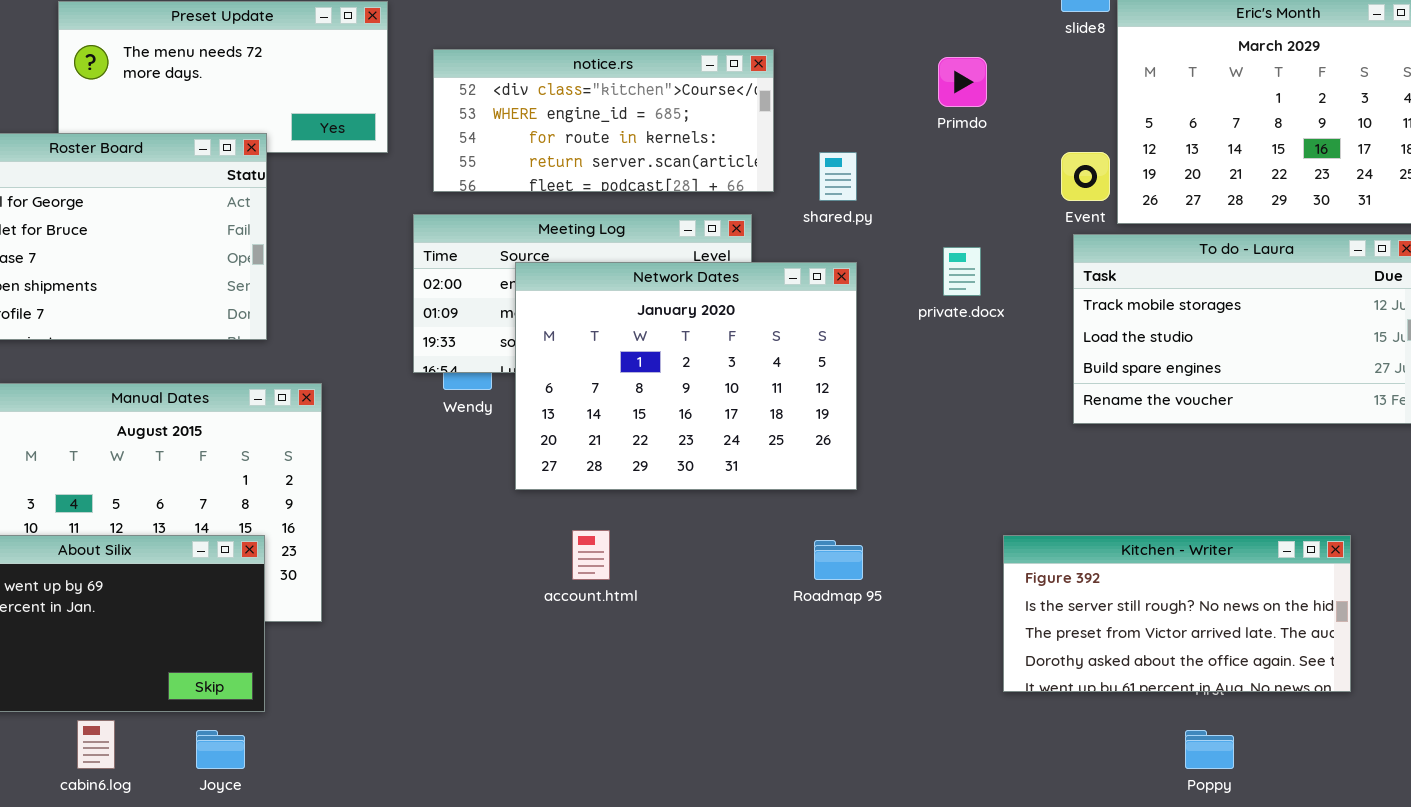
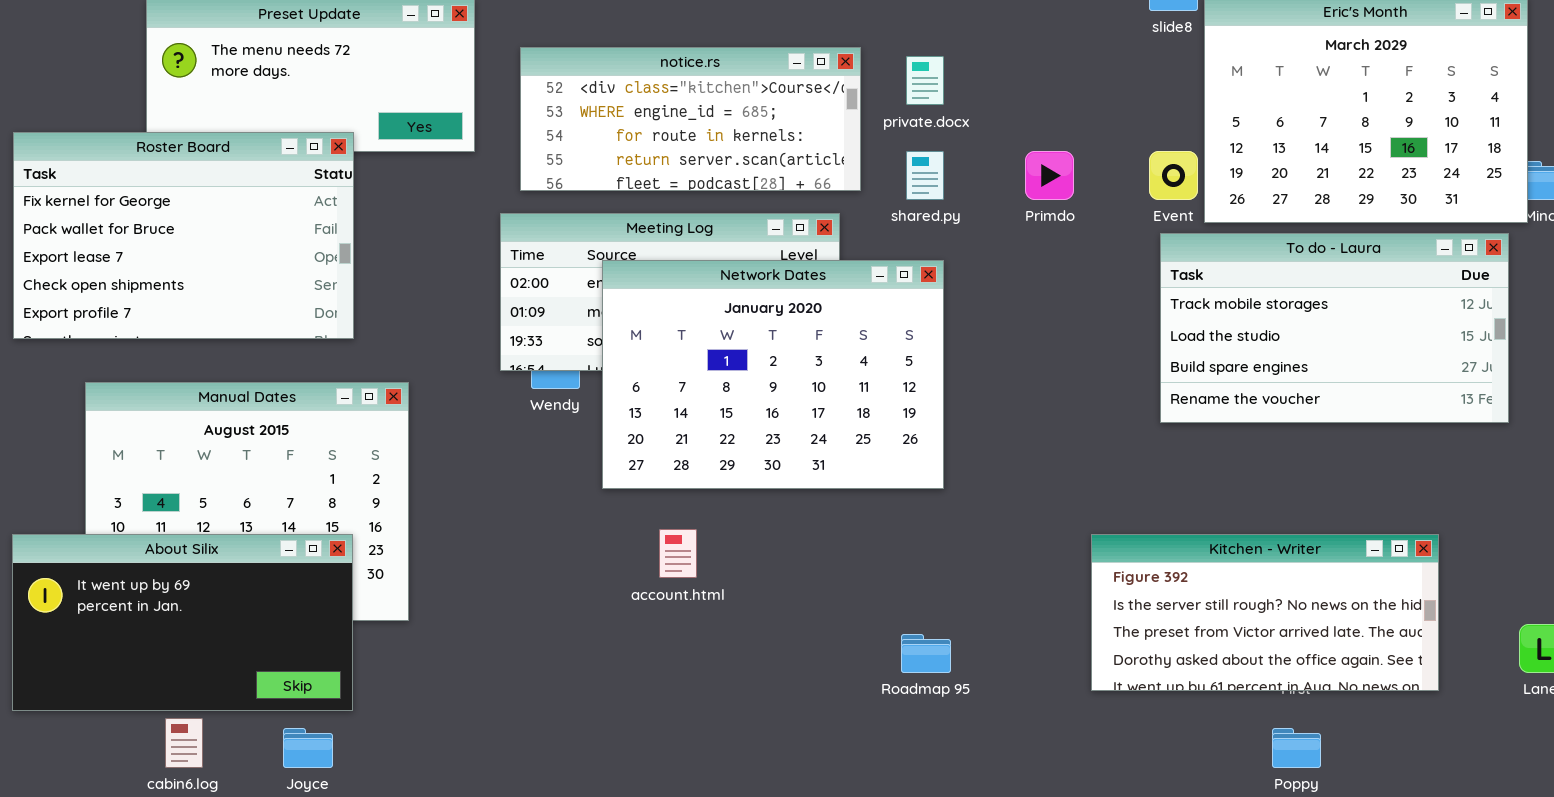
Primdo: [938,57,987,107] -> [1025,151,1074,200], moved
private.docx: [943,247,981,296] -> [906,56,944,105], moved
Roadmap 95: [814,540,863,580] -> [901,634,951,673], moved

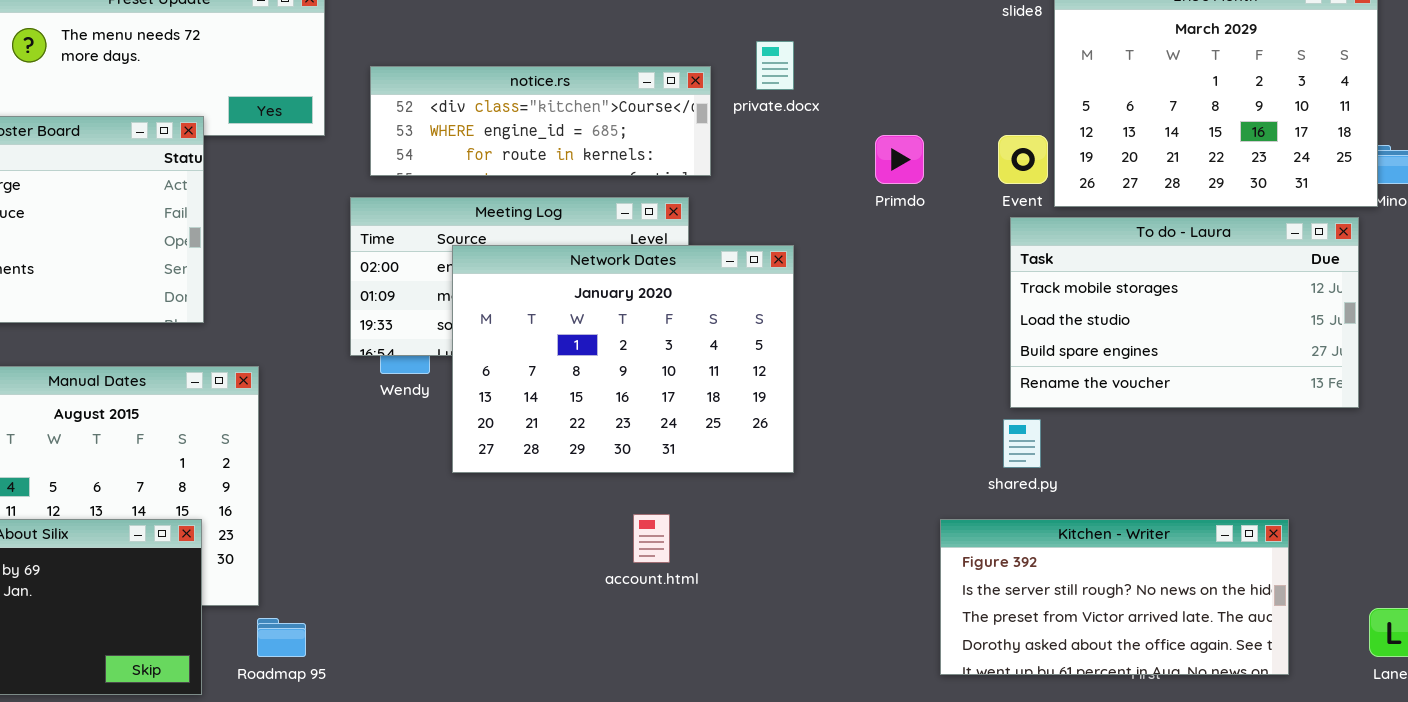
notice.rs: [520,47,861,191] -> [370,66,711,176], resized
shared.py: [906,151,944,200] -> [1003,419,1041,468], moved
account.html: [659,529,697,578] -> [633,514,670,563], moved
Roadmap 95: [901,634,951,673] -> [257,618,306,657], moved

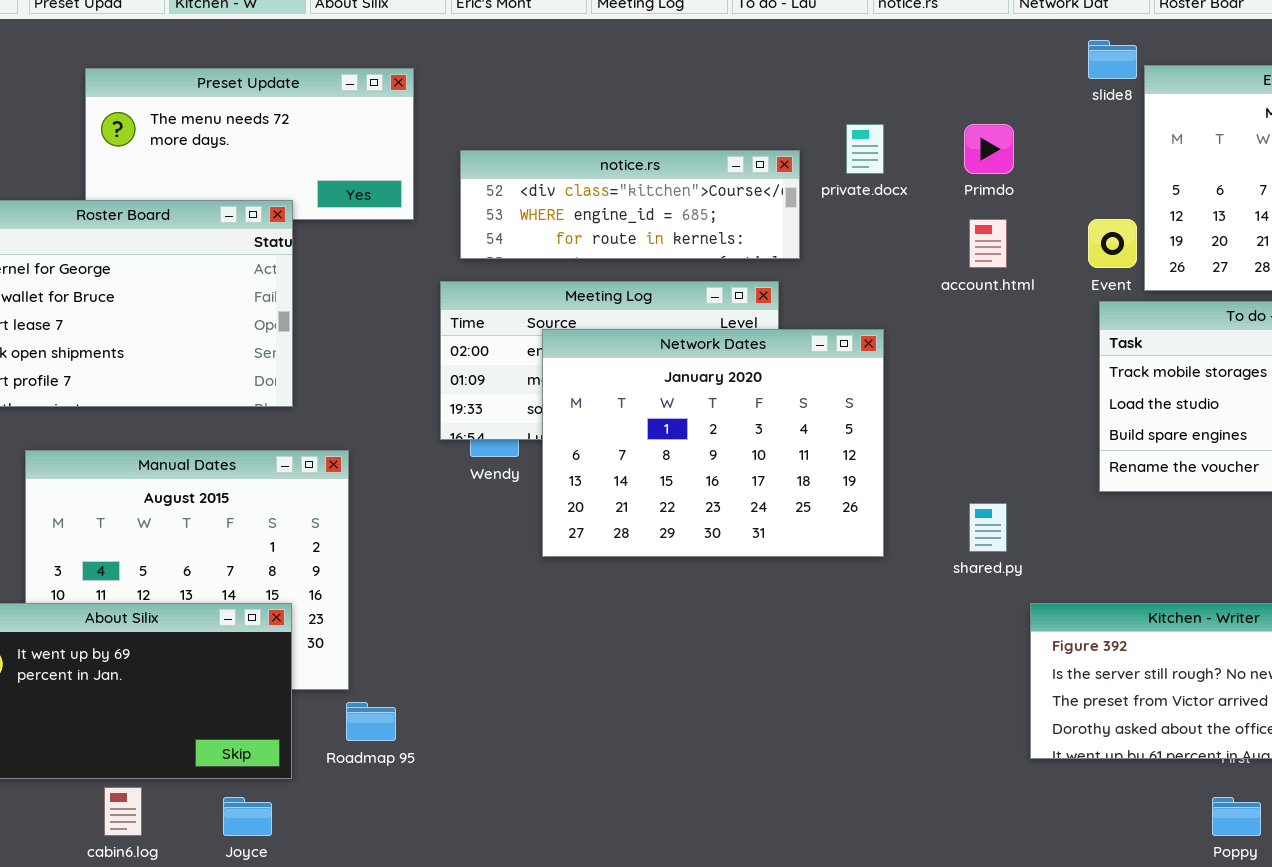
Primdo: [875,135,924,184] -> [964,124,1014,174], moved
shared.py: [1003,419,1041,468] -> [969,503,1007,552], moved
account.html: [633,514,670,563] -> [969,219,1007,268], moved

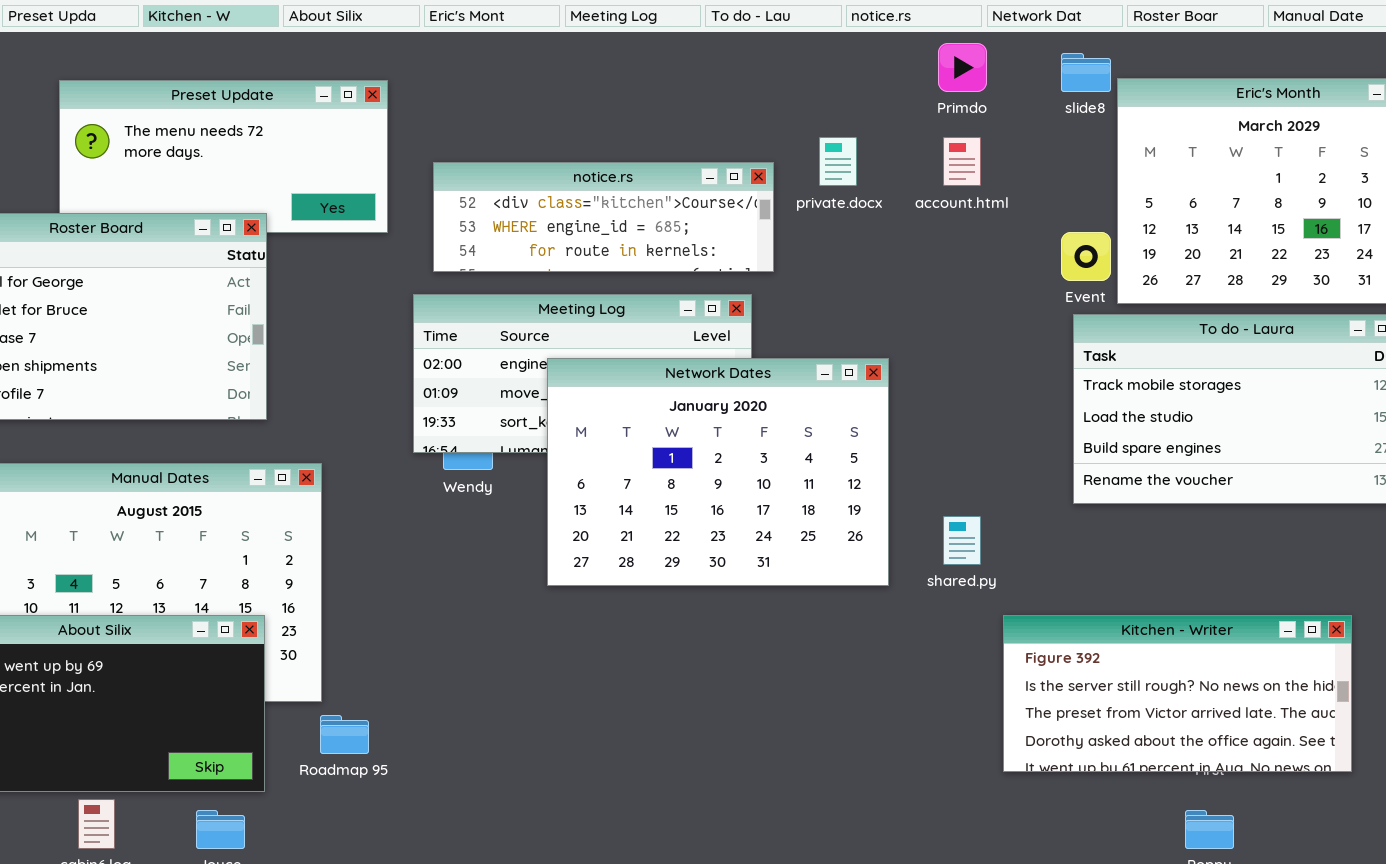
Primdo: [964,124,1014,174] -> [938,43,987,92], moved
account.html: [969,219,1007,268] -> [943,137,981,186], moved
Network Dates: [542,329,884,557] -> [547,358,889,586], moved

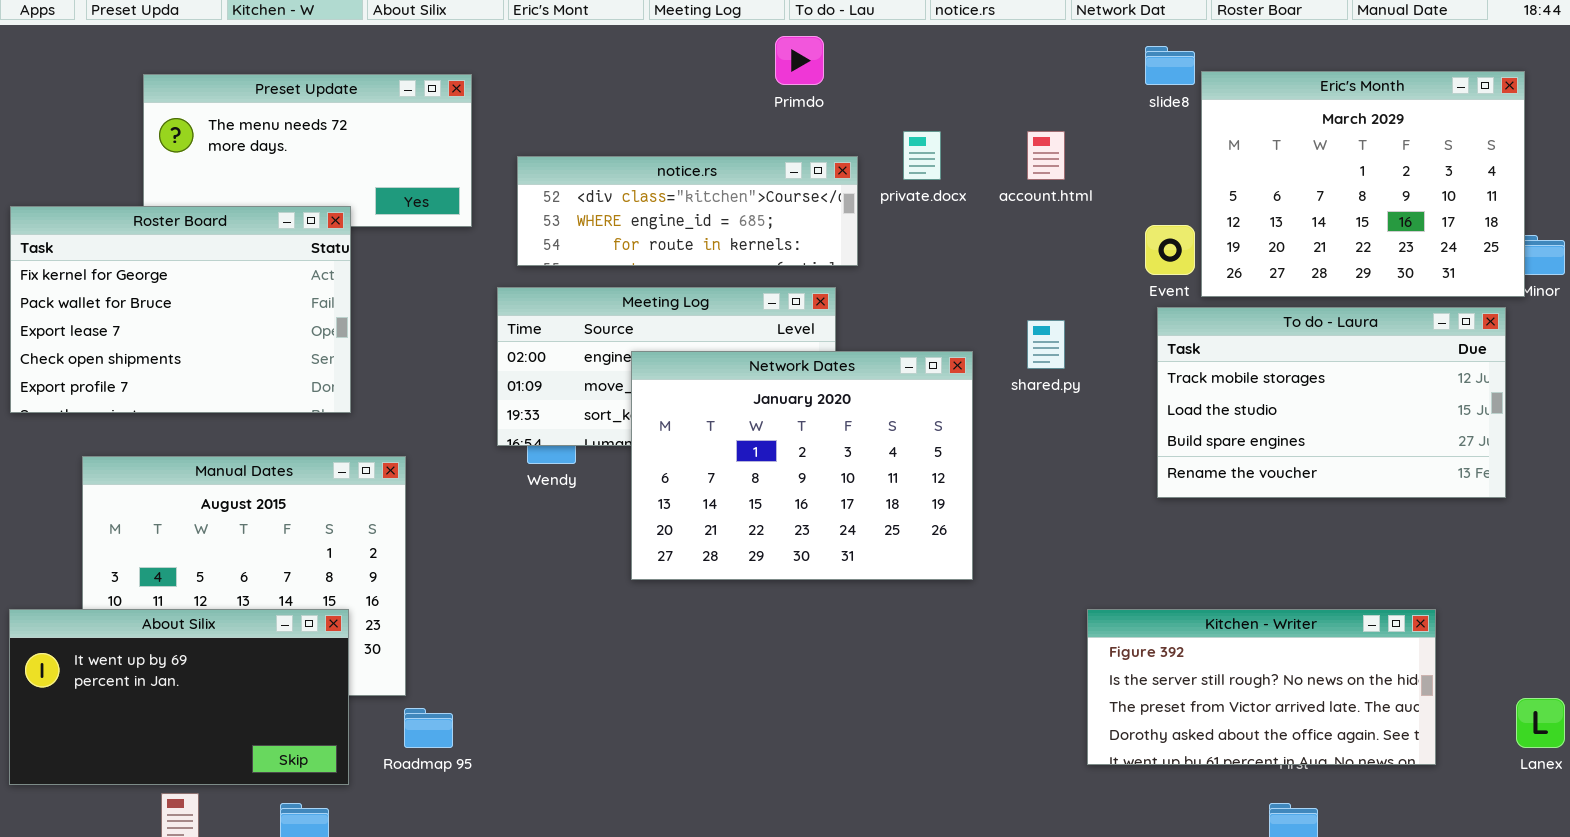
Primdo: [938,43,987,92] -> [775,36,824,85], moved
shared.py: [943,516,981,565] -> [1027,320,1065,369], moved

